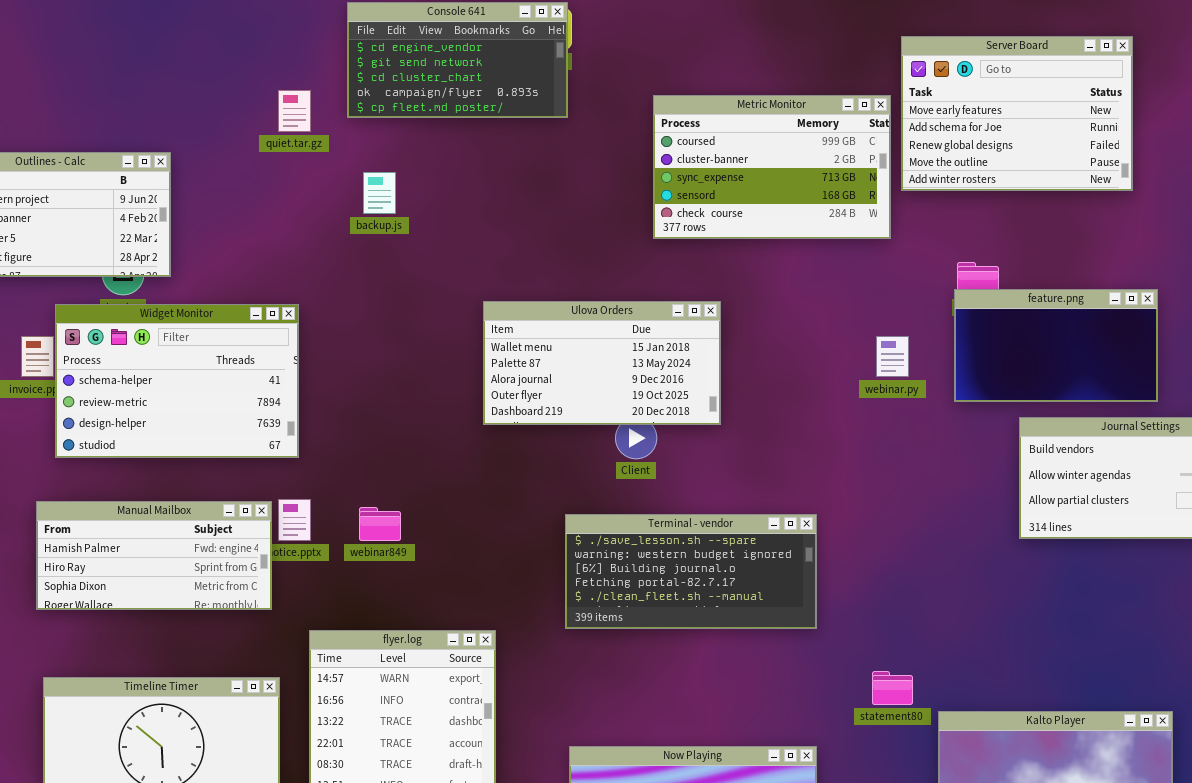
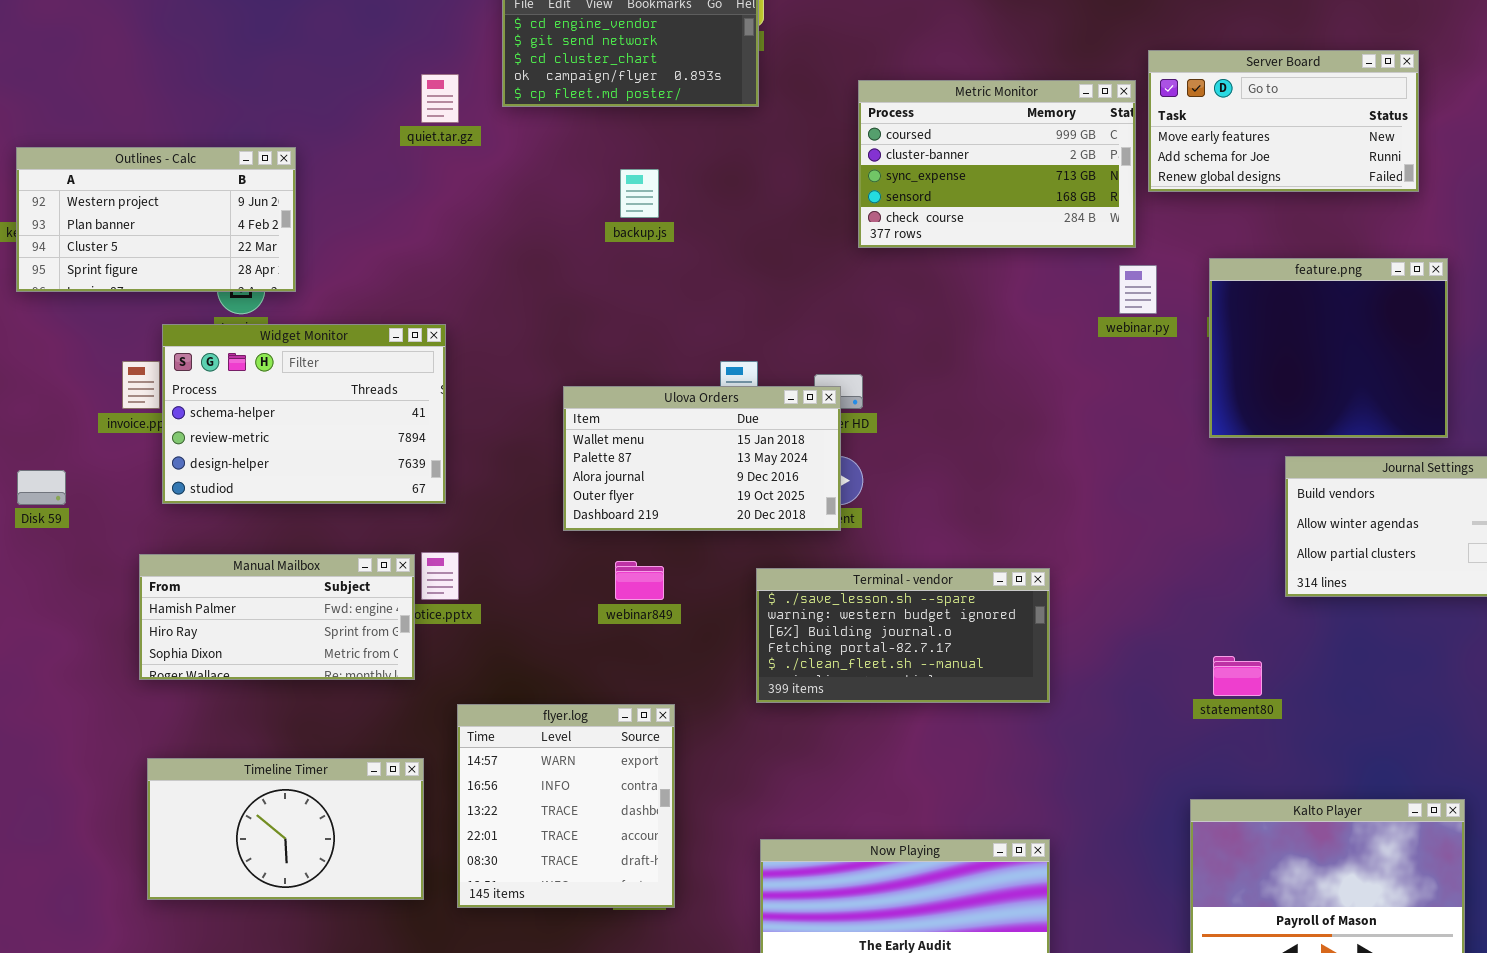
Server Board: [901,36,1133,191] -> [1148,50,1419,192], resized
backup.js: [363,172,396,214] -> [620,169,659,218], moved
feature.png: [954,289,1158,402] -> [1209,258,1448,438], resized
Ulova Orders: [483,301,721,425] -> [563,386,841,531], moved
webinar.py: [876,336,909,377] -> [1119,265,1157,314], moved
webinar849: [359,507,401,541] -> [615,561,664,600], moved
statement80: [872,671,913,705] -> [1213,656,1262,696], moved

